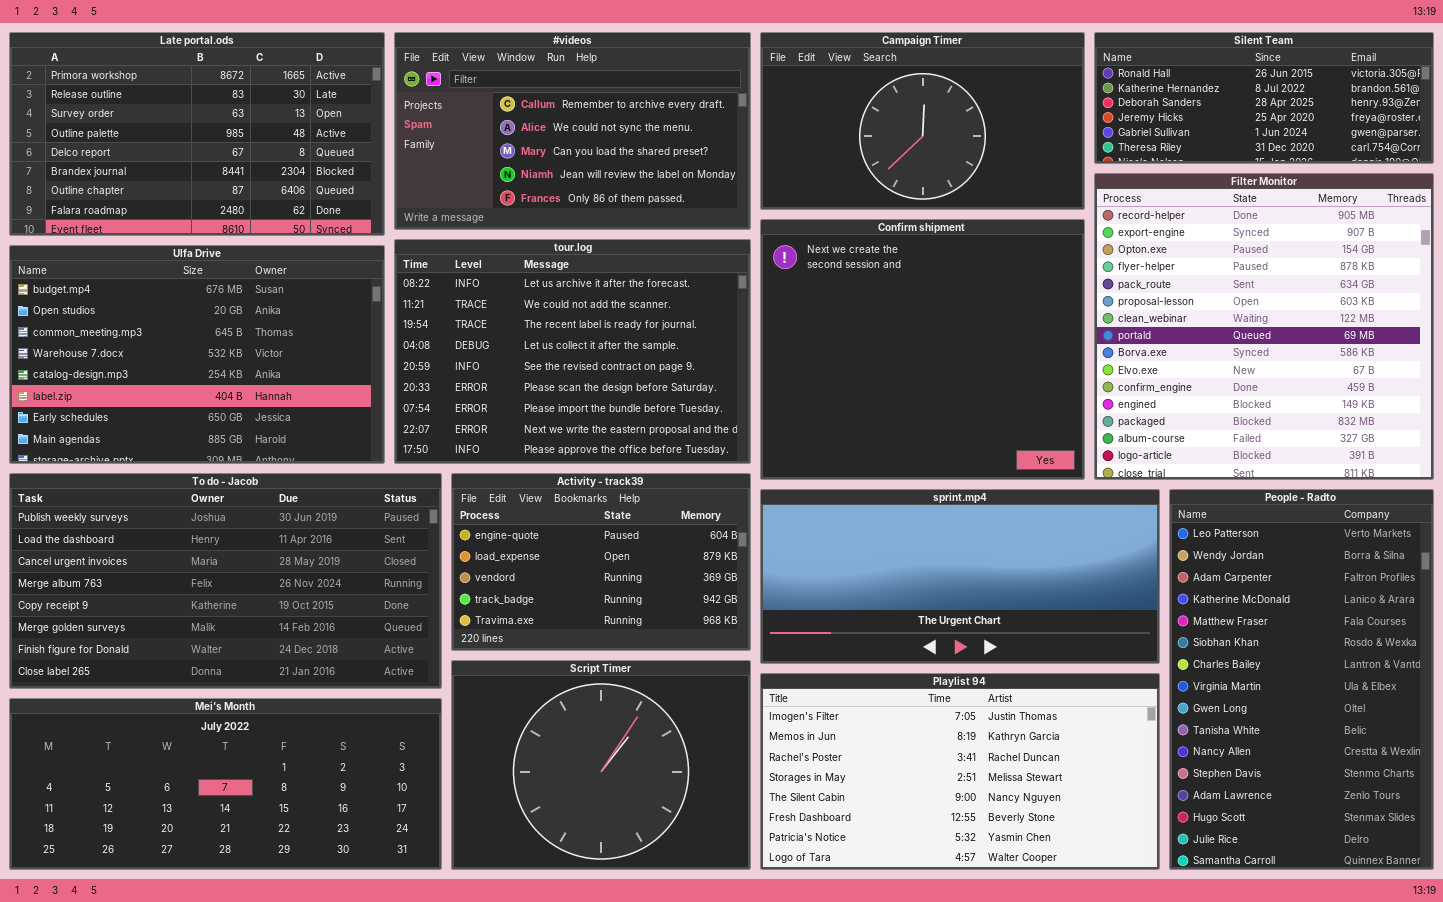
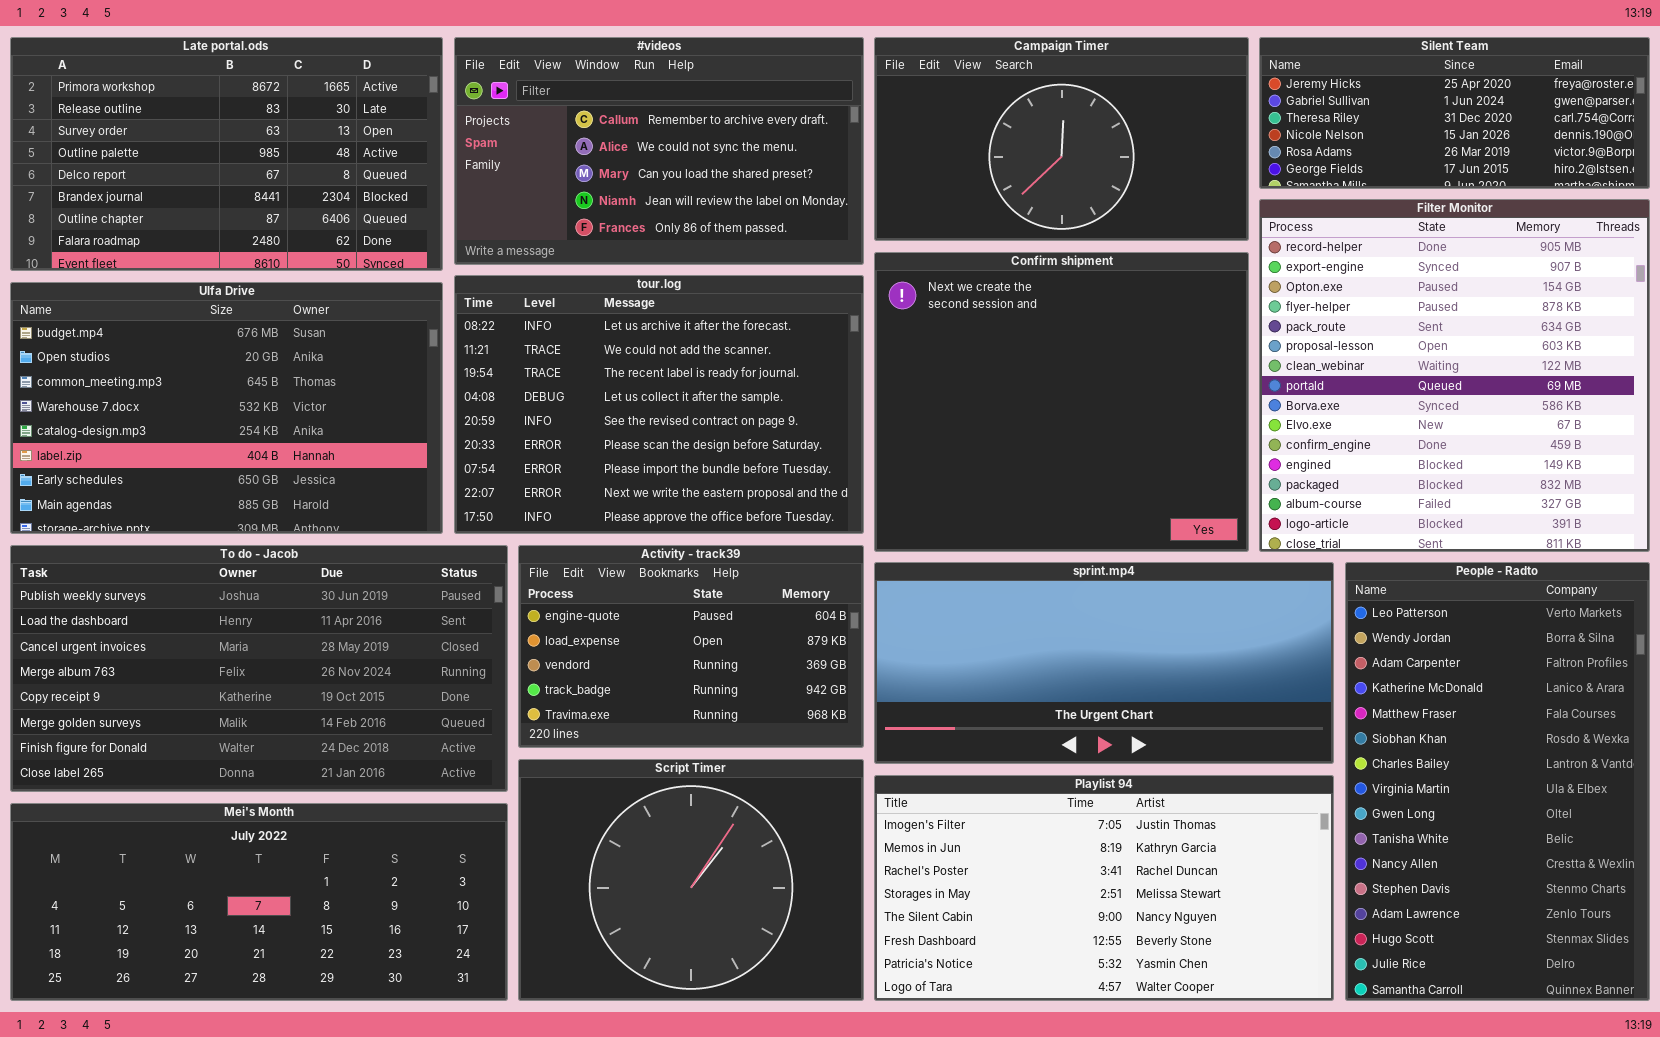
Silent Team: [1094,32,1434,164] -> [1259,37,1650,189], scrolled down 3 rows

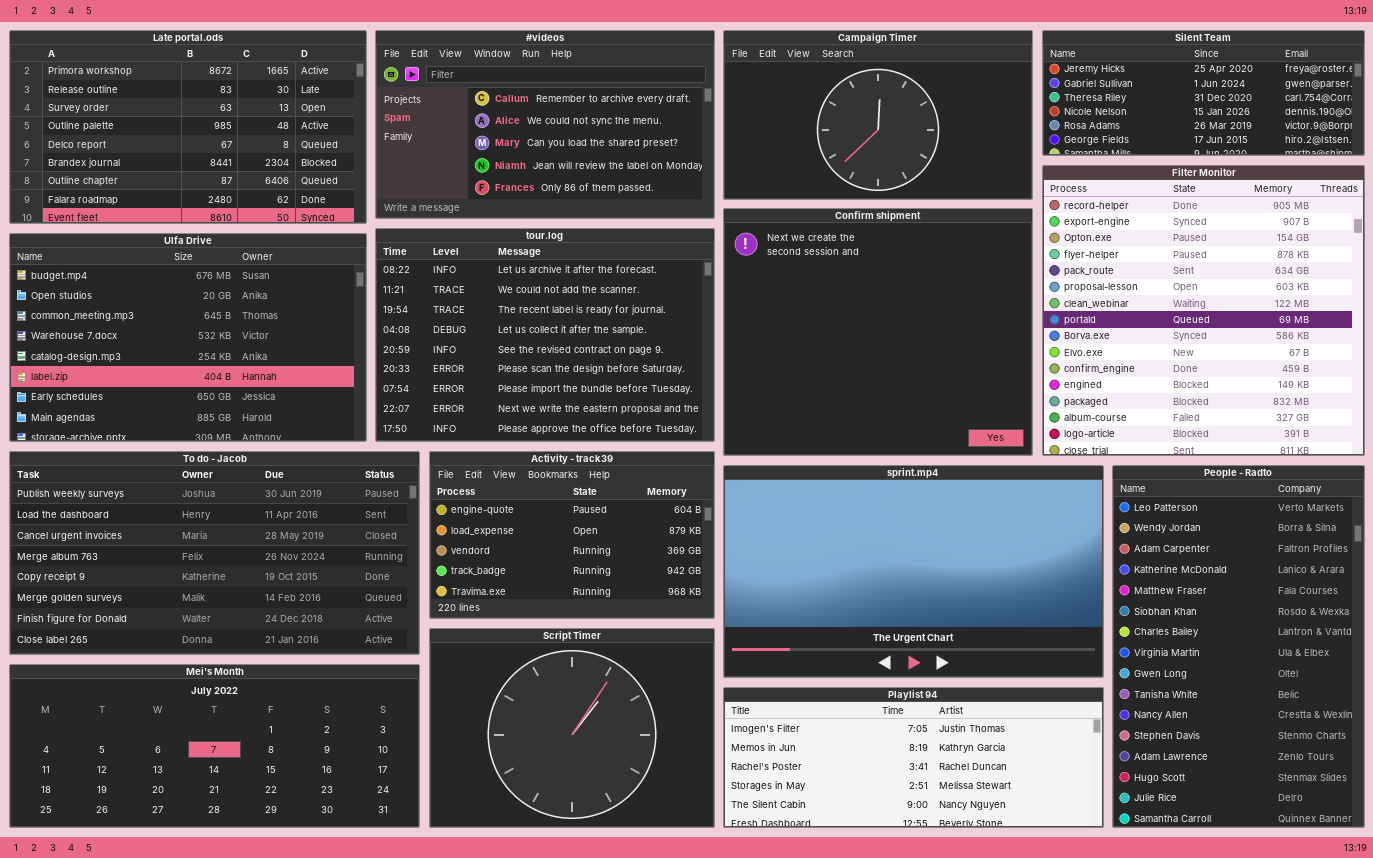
sprint.mp4: [874,562,1334,764] -> [723,465,1104,678], resized
Playlist 94: [874,775,1334,1001] -> [723,687,1104,828], resized

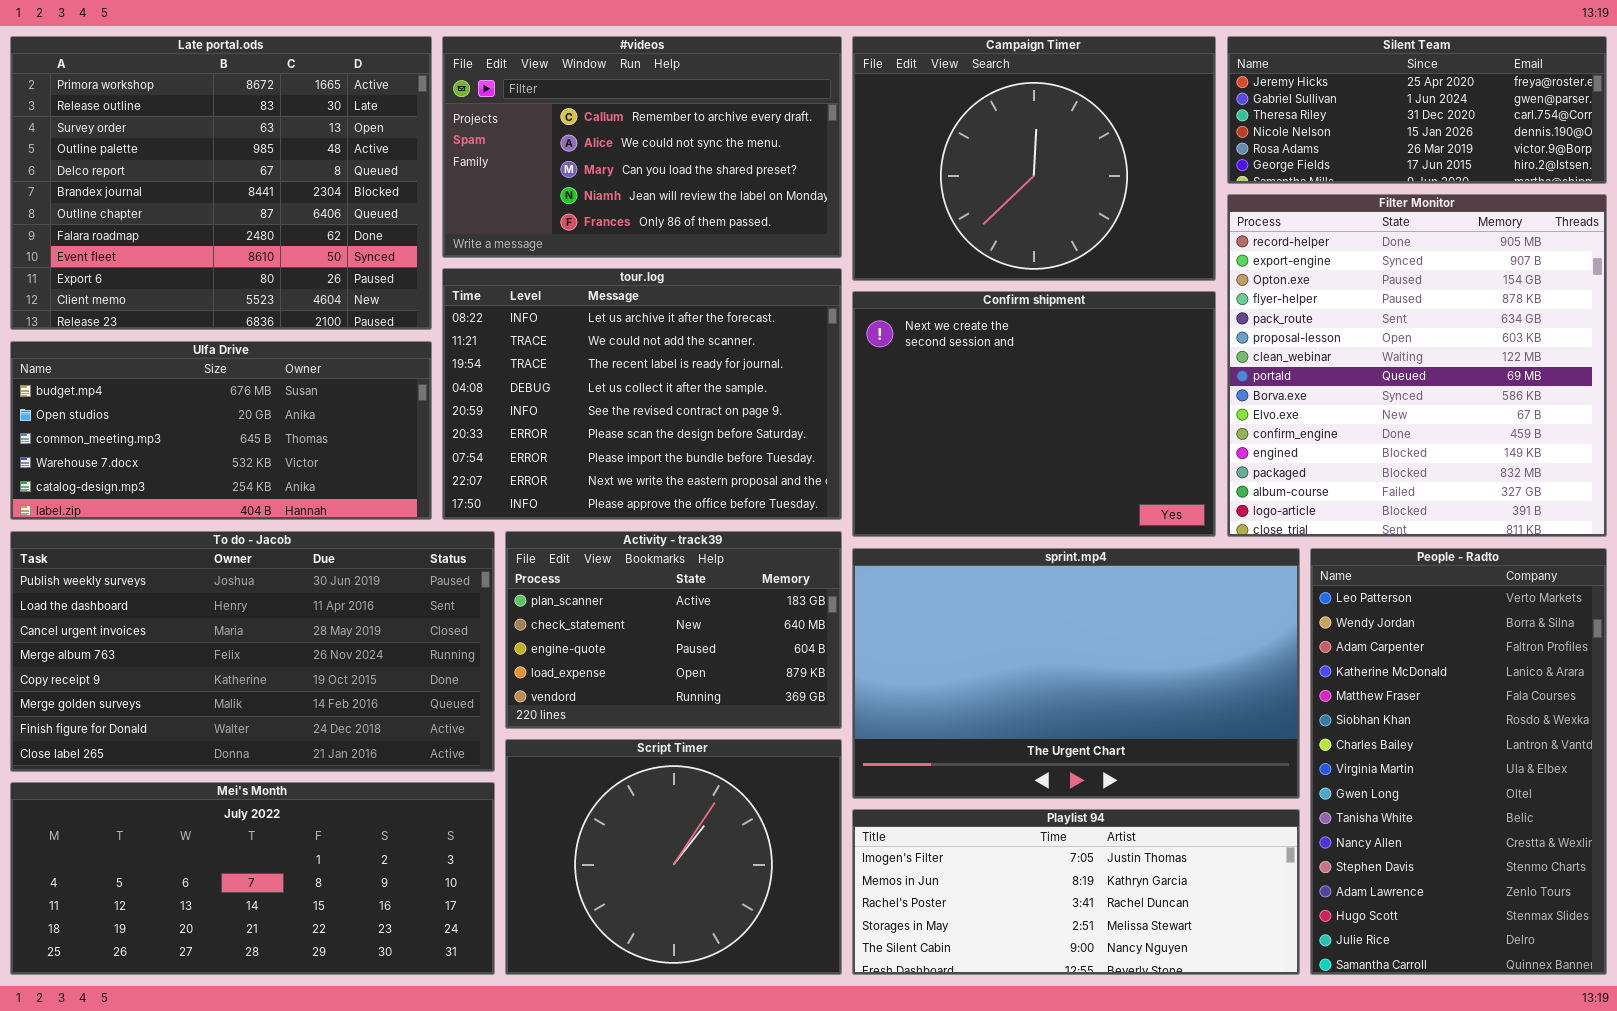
Late portal.ods: [9,30,367,224] -> [10,36,432,330], resized
Campaign Timer: [723,30,1033,200] -> [852,36,1216,281], resized
Confirm shipment: [723,208,1033,456] -> [852,291,1216,537], resized
Ulfa Drive: [9,233,367,442] -> [10,341,432,520], resized
Activity - track39: [429,451,715,619] -> [505,531,842,729], scrolled up 2 rows

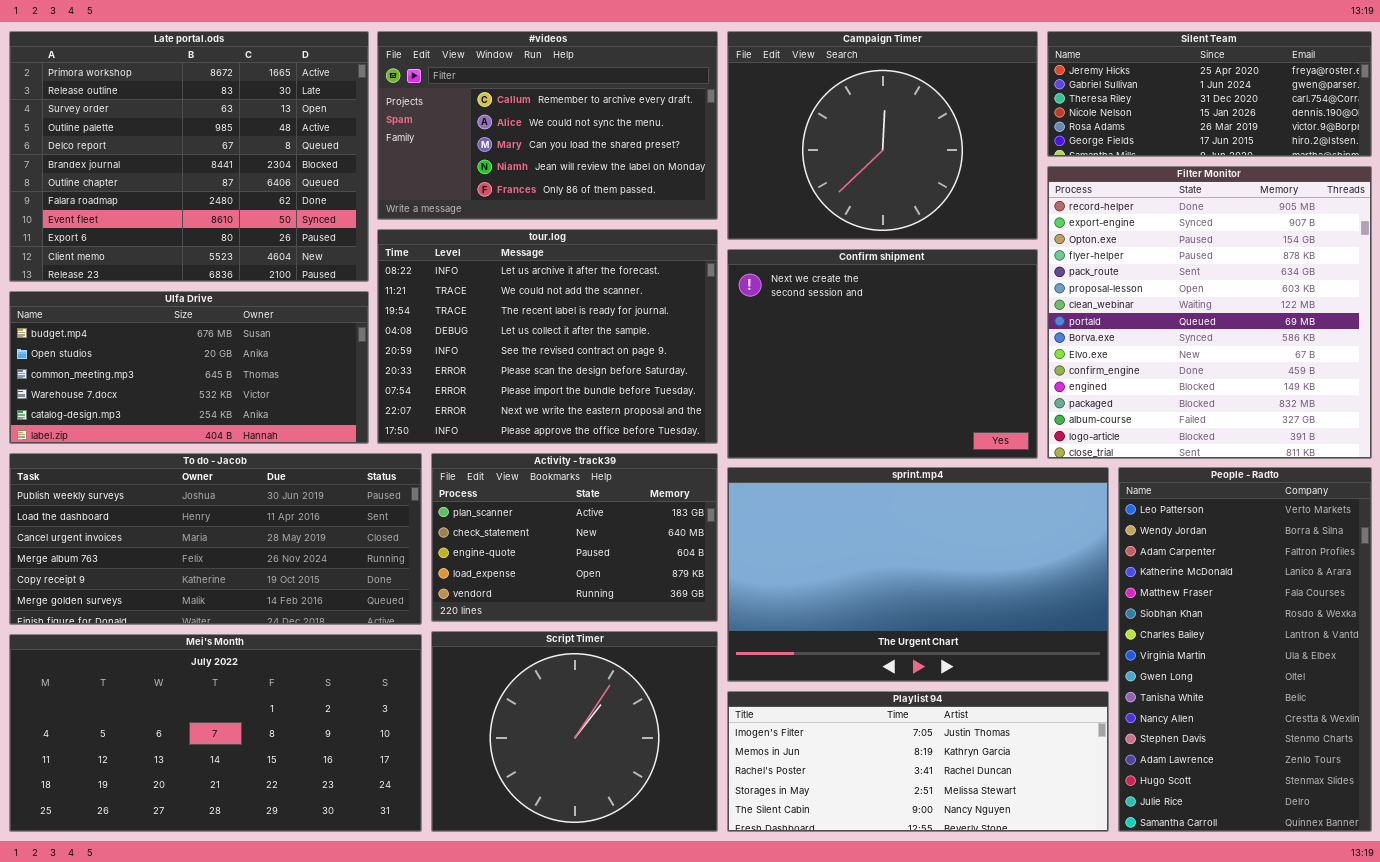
To do - Jacob: [10,531,495,772] -> [9,453,422,625], resized
Mei's Month: [10,782,495,975] -> [9,634,422,832], resized

